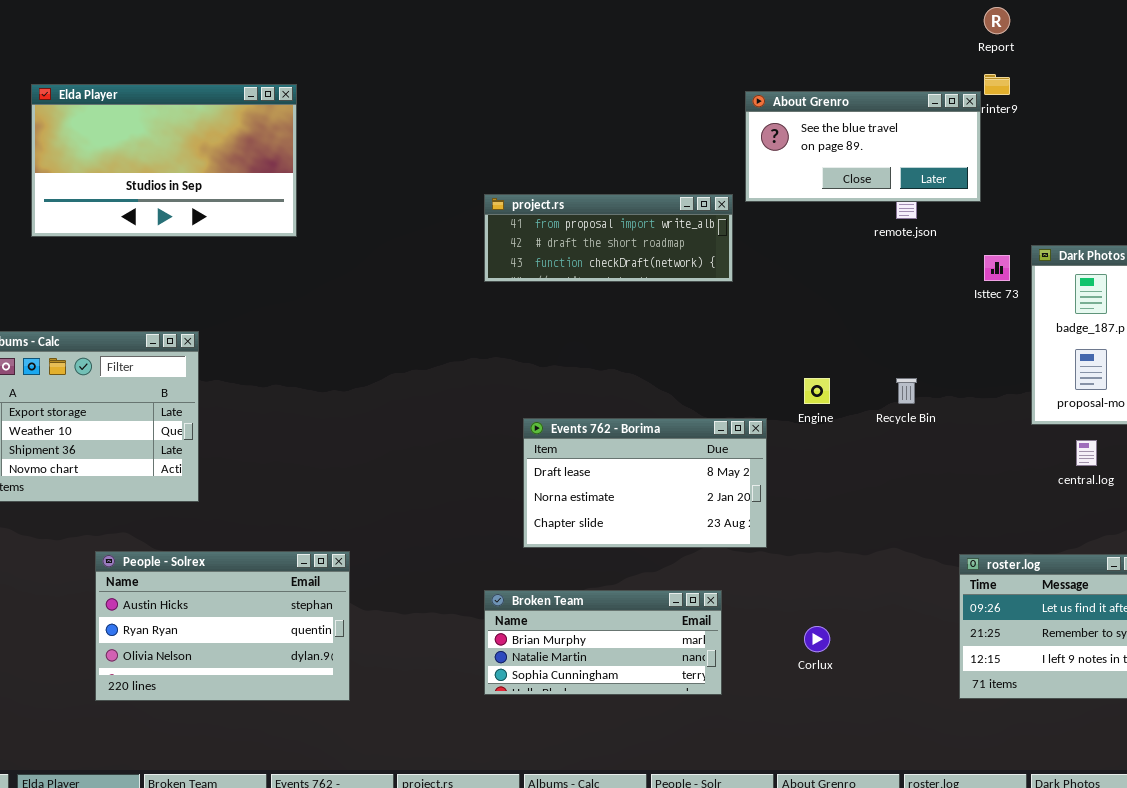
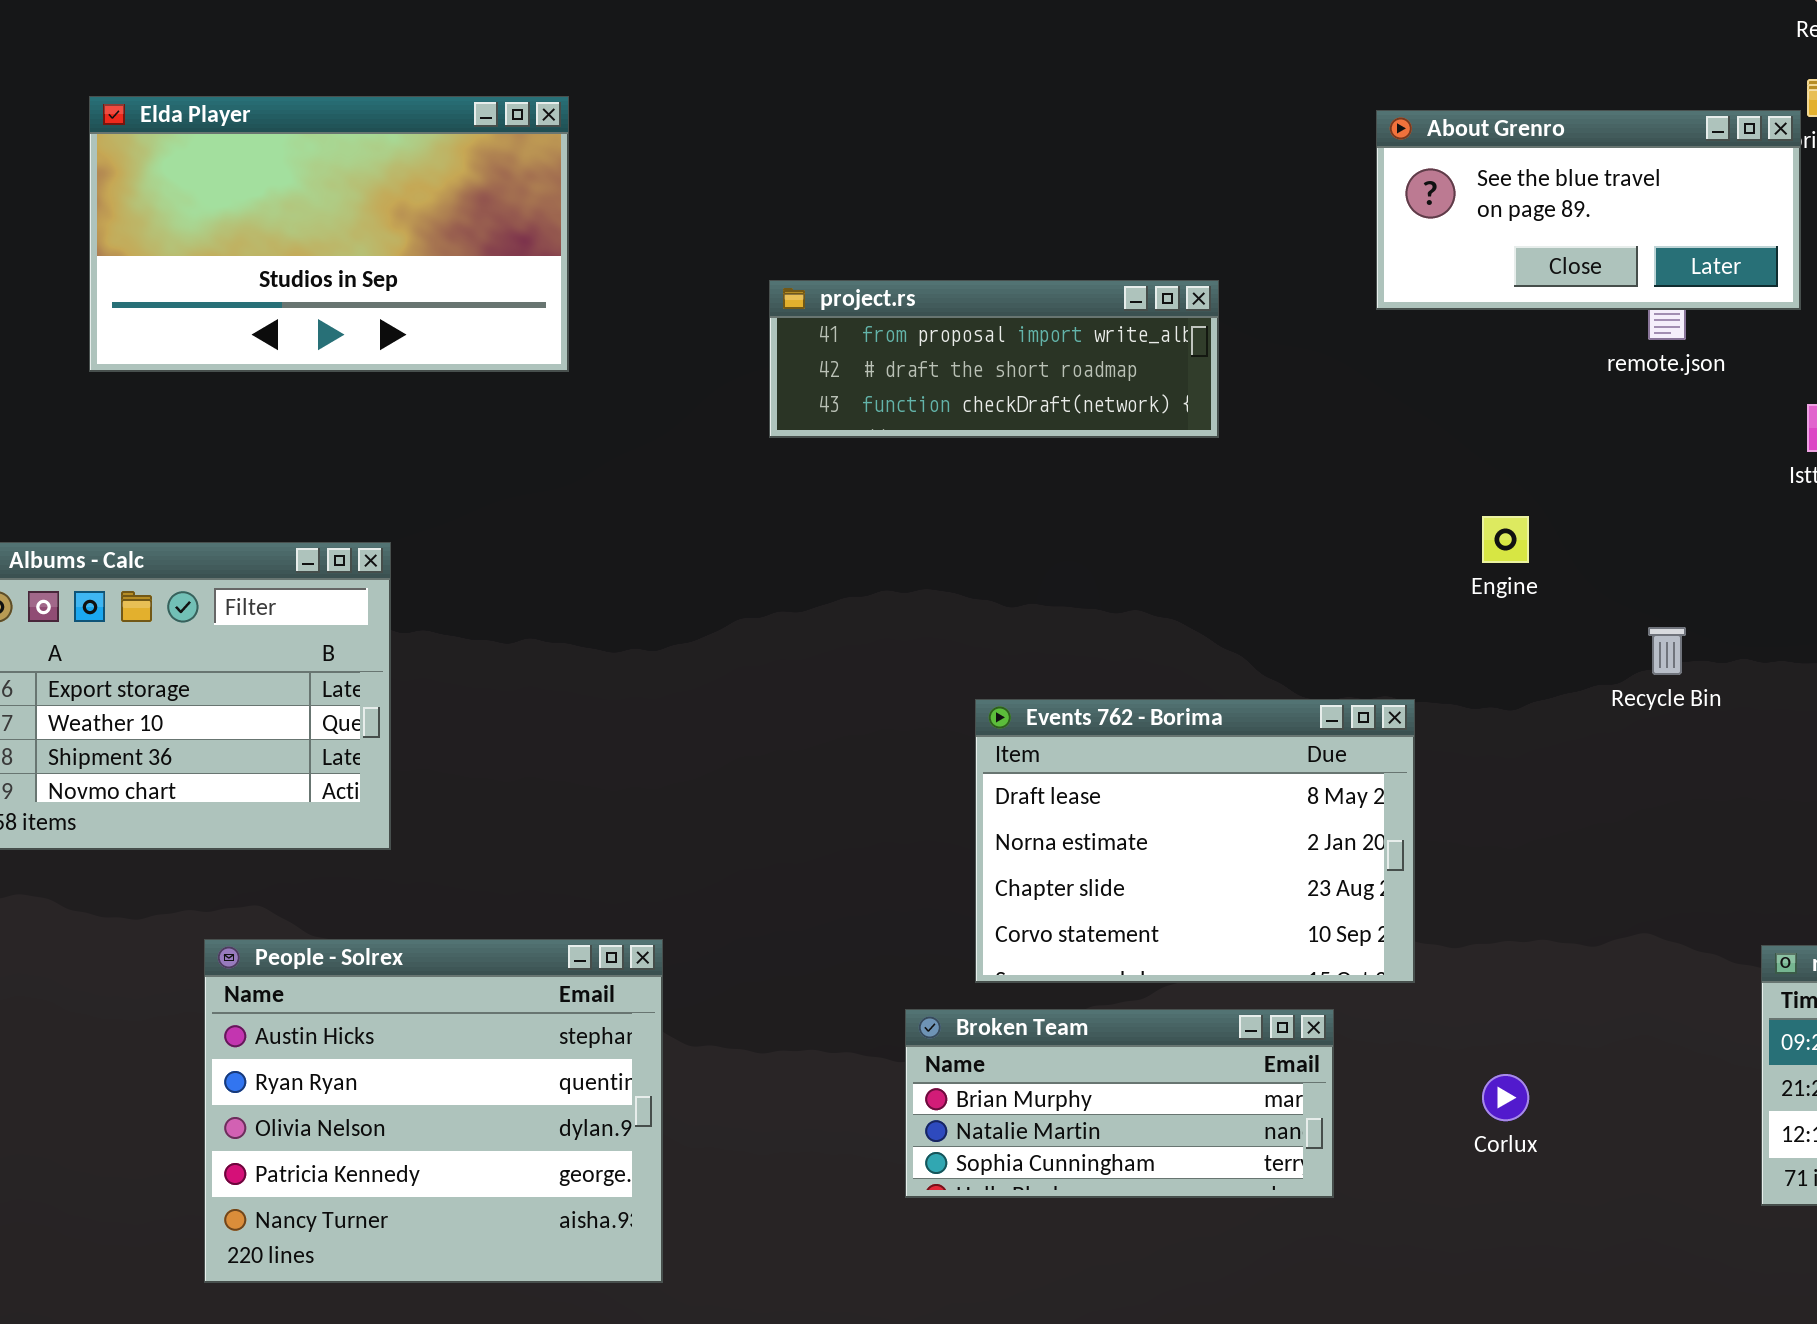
project.rs: [484,194,733,282] -> [769,280,1219,438], moved
Engine: [804,378,830,404] -> [1482,516,1529,563], moved
Events 762 - Borima: [523,418,767,548] -> [975,699,1415,983], resized
People - Solrex: [95,551,350,701] -> [204,939,663,1283], resized

